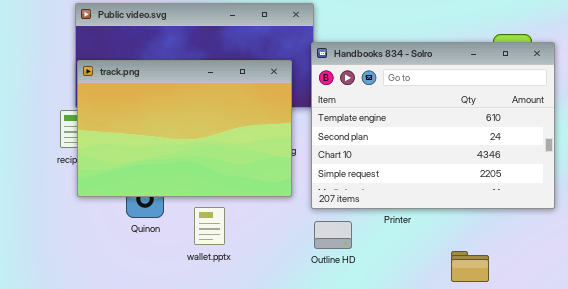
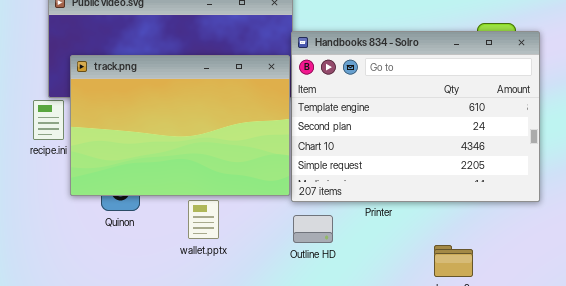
track.png: [77,60,292,197] -> [70,55,290,196], moved
wallet.pptx: [194,207,225,245] -> [188,200,219,239], moved

